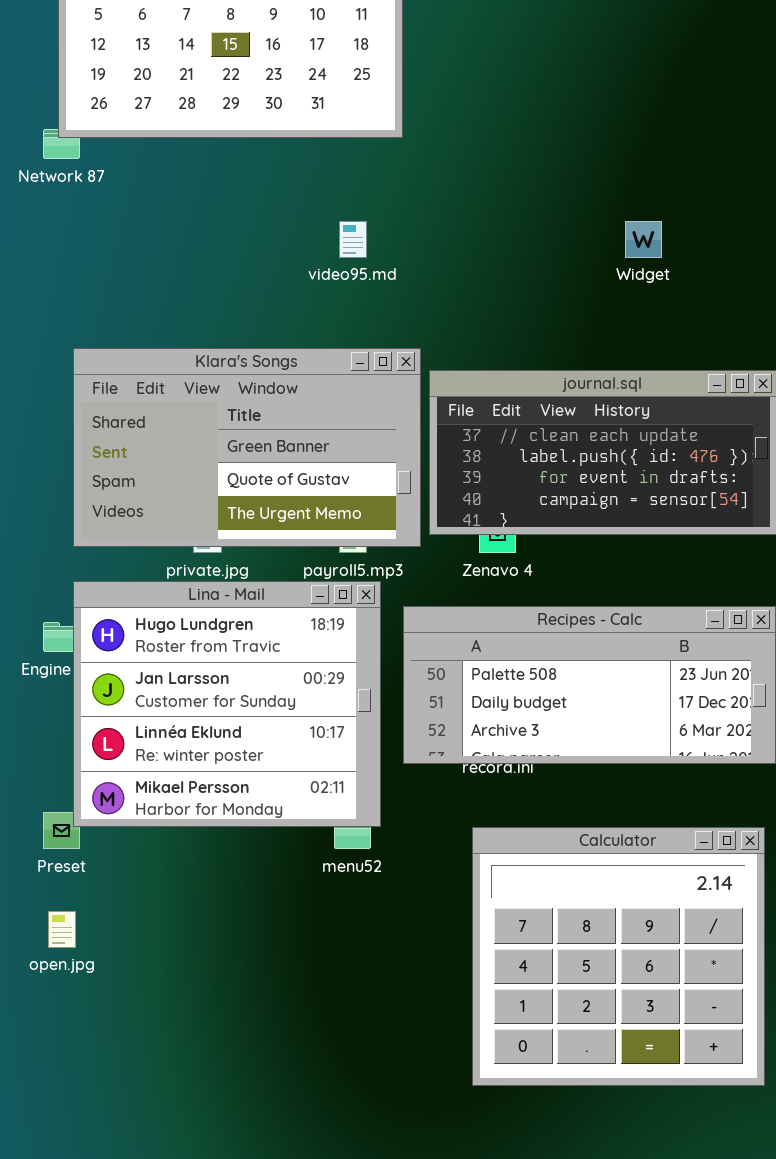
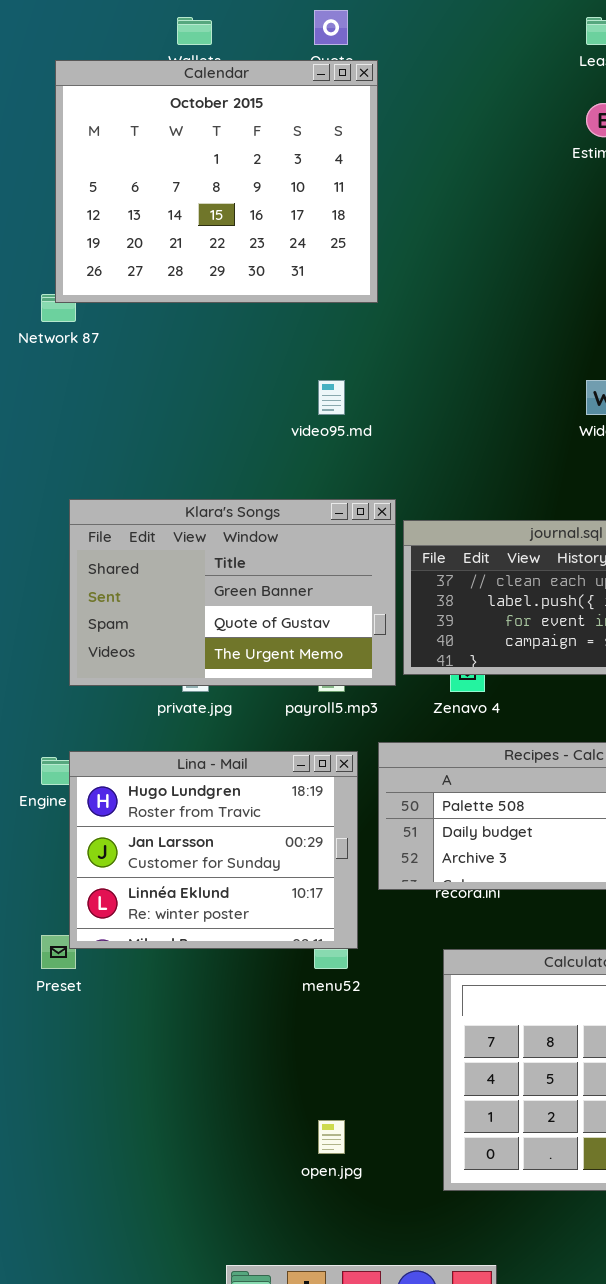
Lina - Mail: [73,581,381,827] -> [69,751,358,949], resized
open.jpg: [48,911,76,948] -> [318,1120,345,1154], moved

